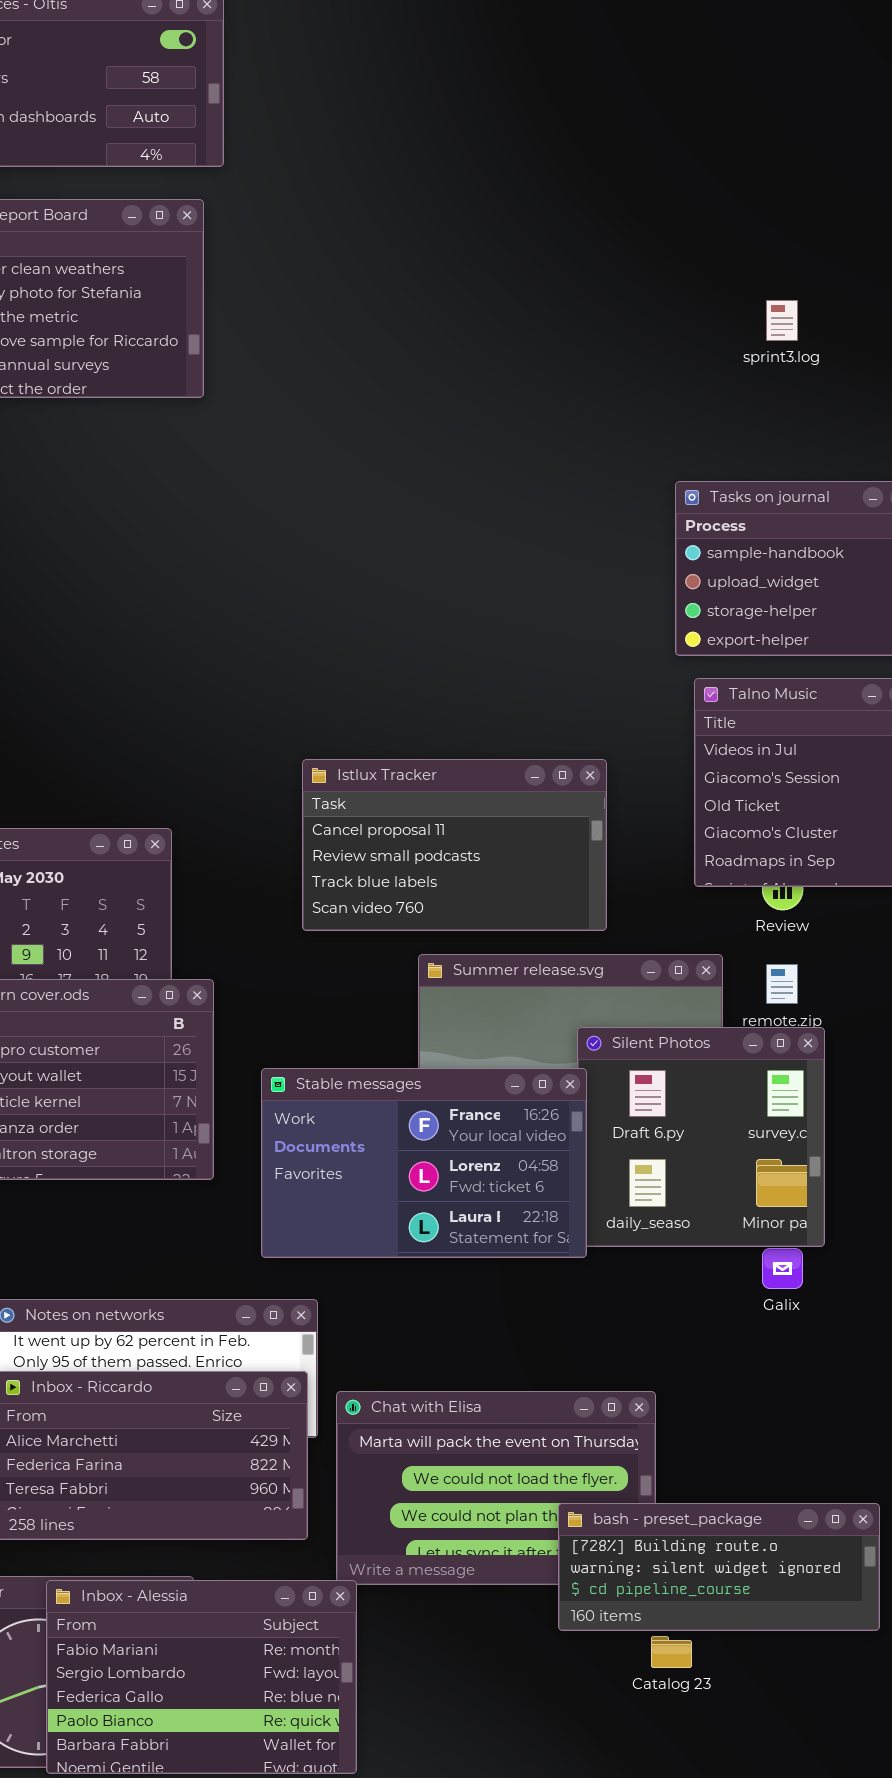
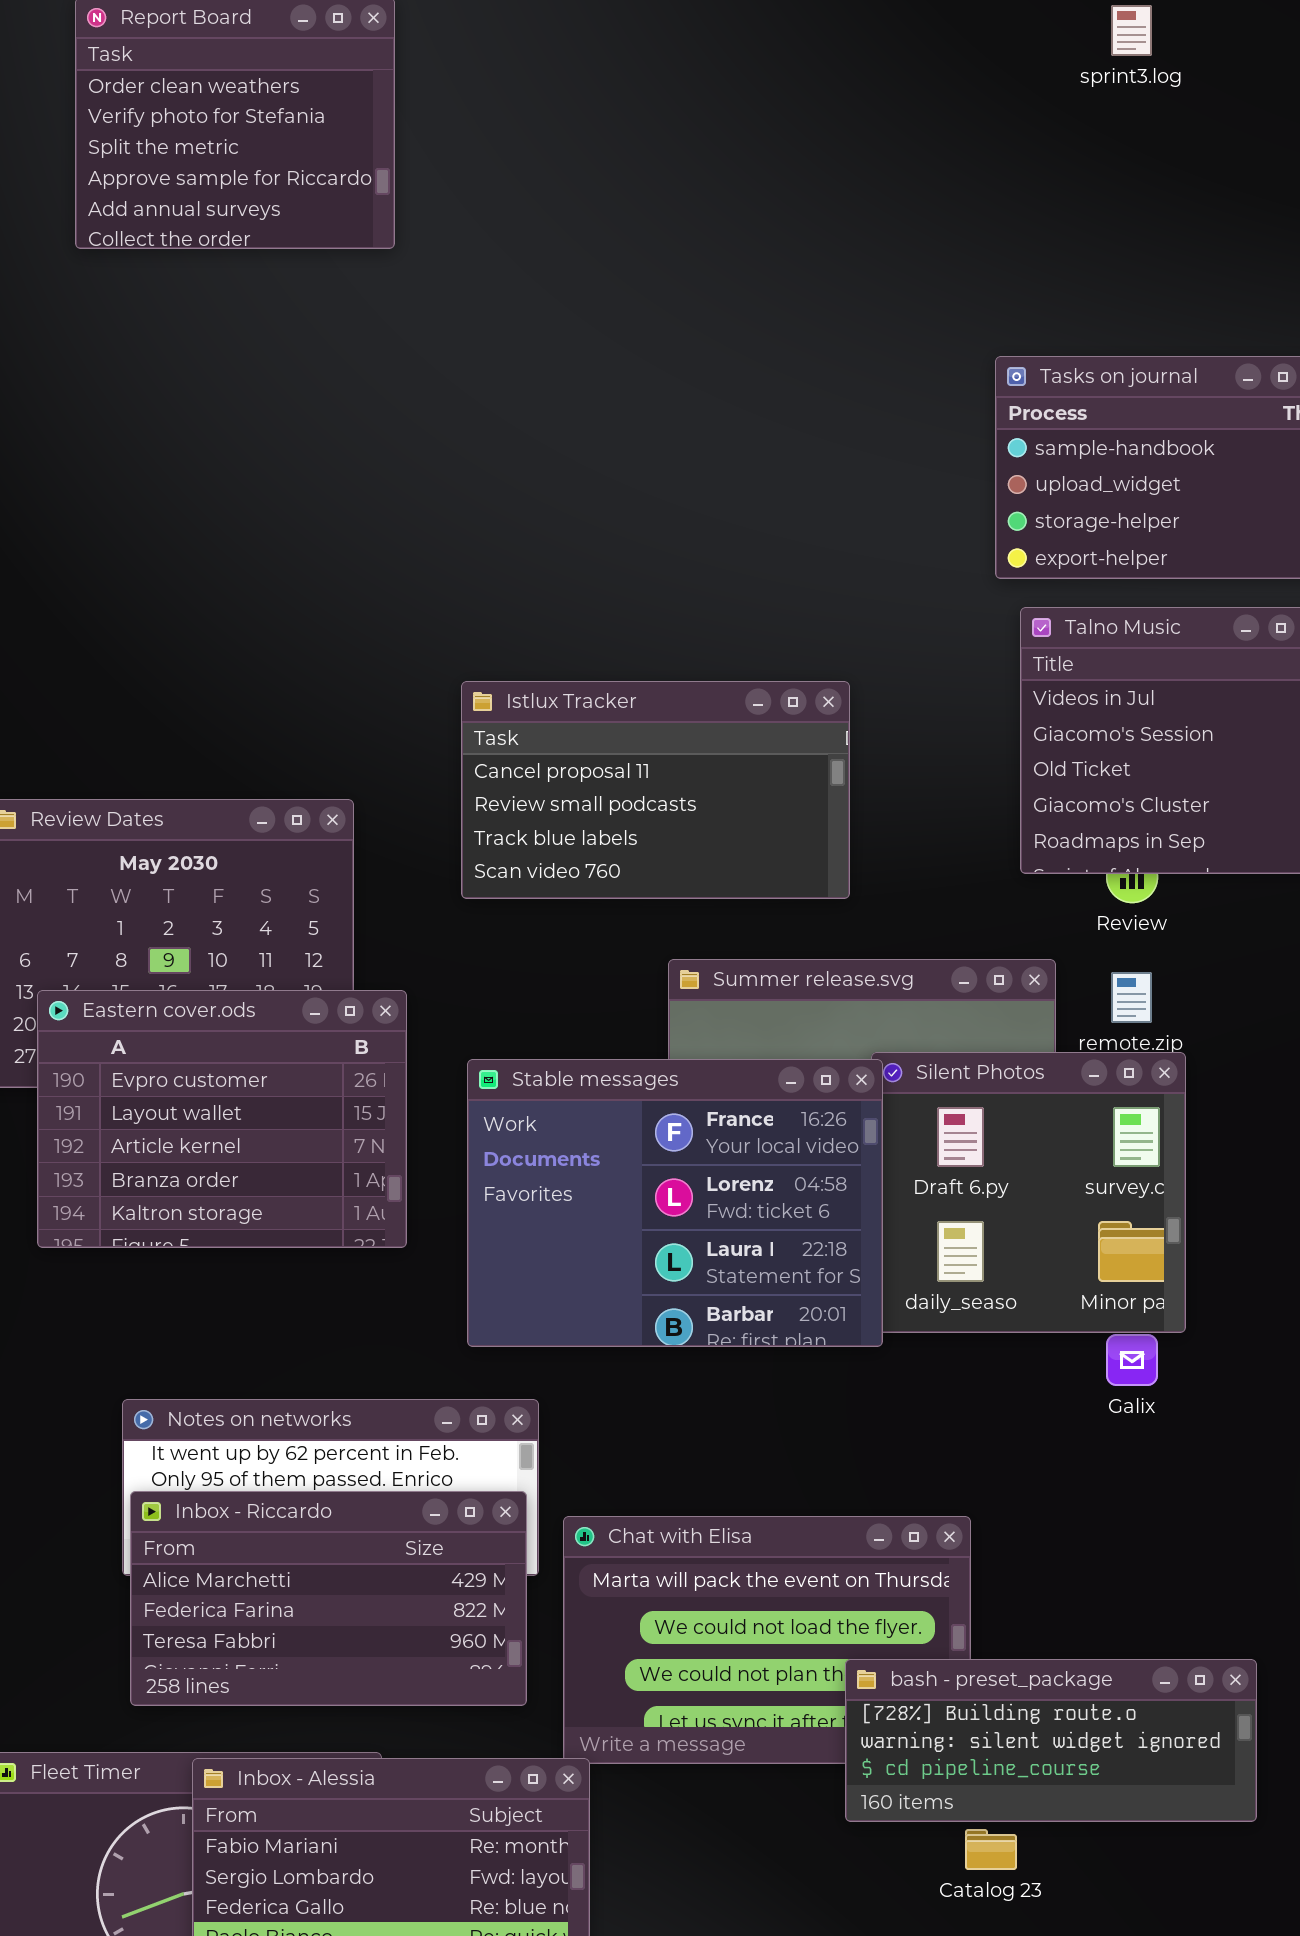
sprint3.log: [766,300,798,341] -> [1111,5,1152,56], moved
Istlux Tracker: [302,759,607,931] -> [461,681,850,899], moved
Stable messages: [261,1068,587,1258] -> [467,1059,883,1347], resized

